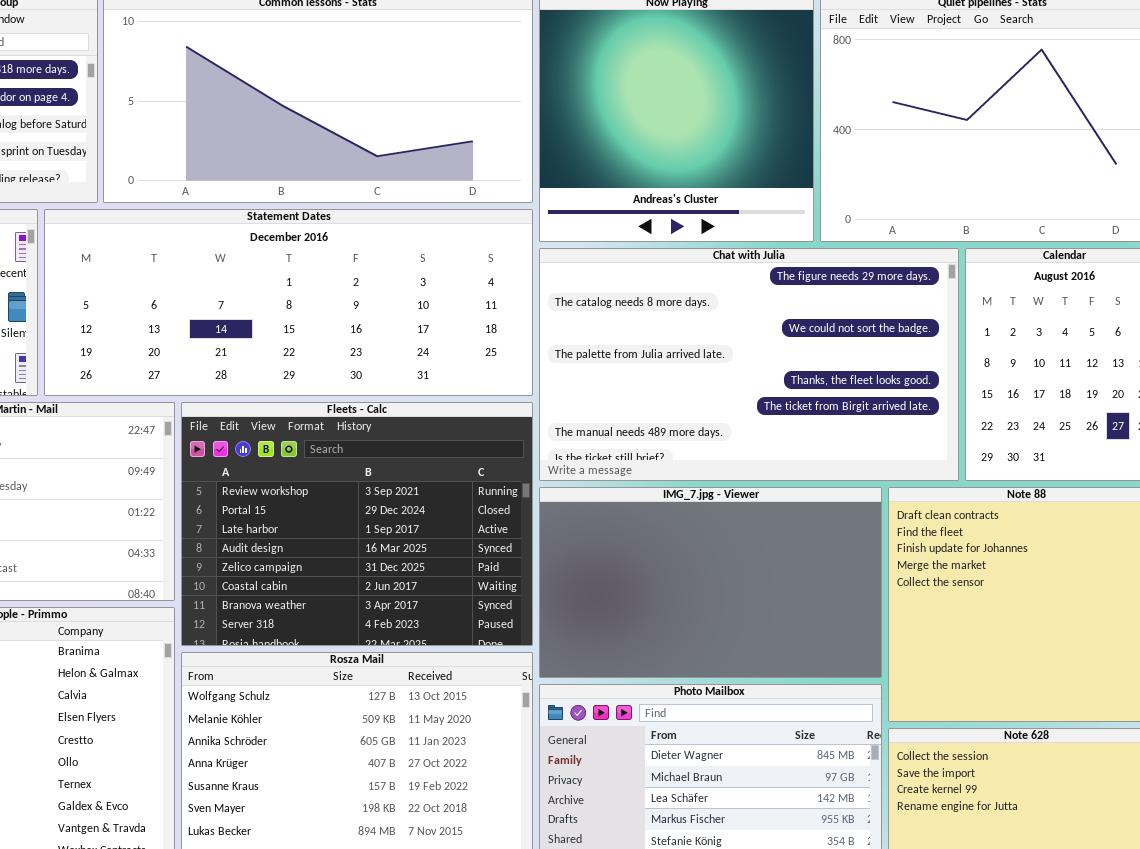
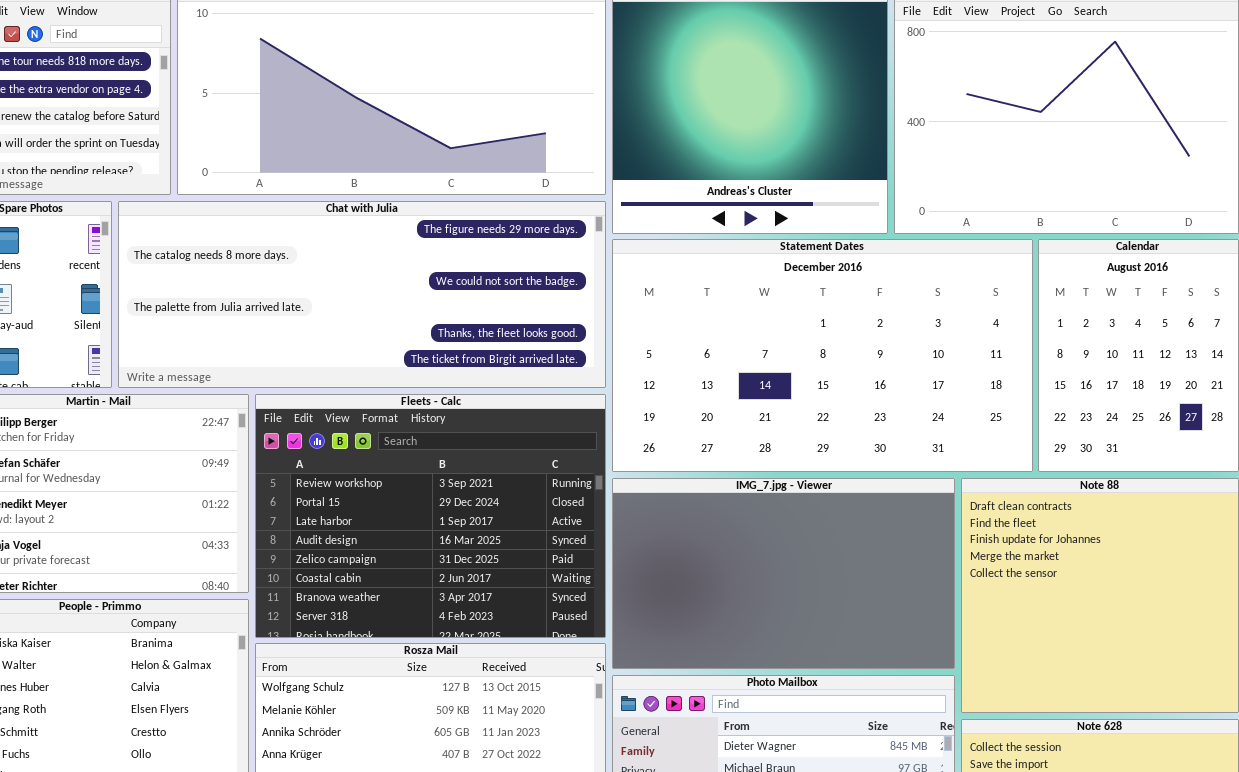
Statement Dates: [44,209,533,396] -> [612,239,1033,472], moved, resized
Chat with Julia: [539,248,959,481] -> [118,201,606,388], moved, resized

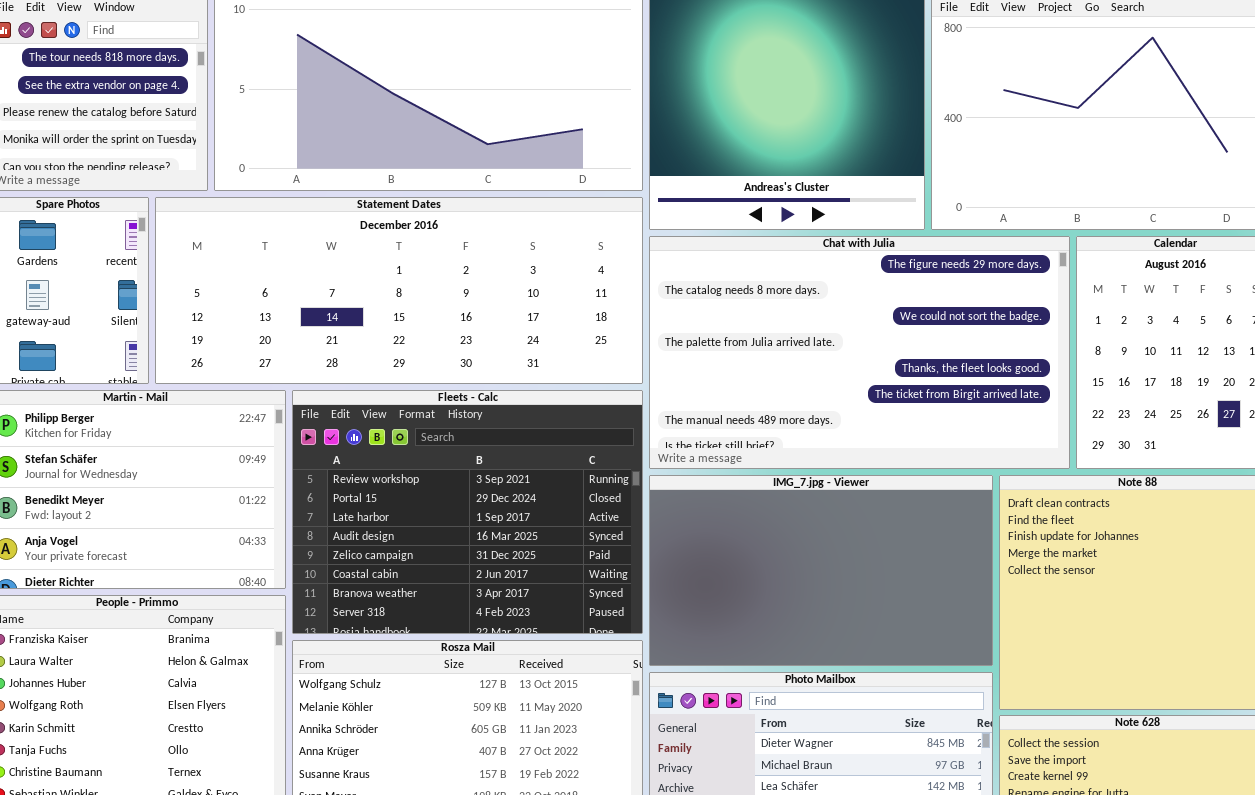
Chat with Julia: [118,201,606,388] -> [649,236,1070,469], moved, resized
Statement Dates: [612,239,1033,472] -> [155,197,643,384], moved, resized

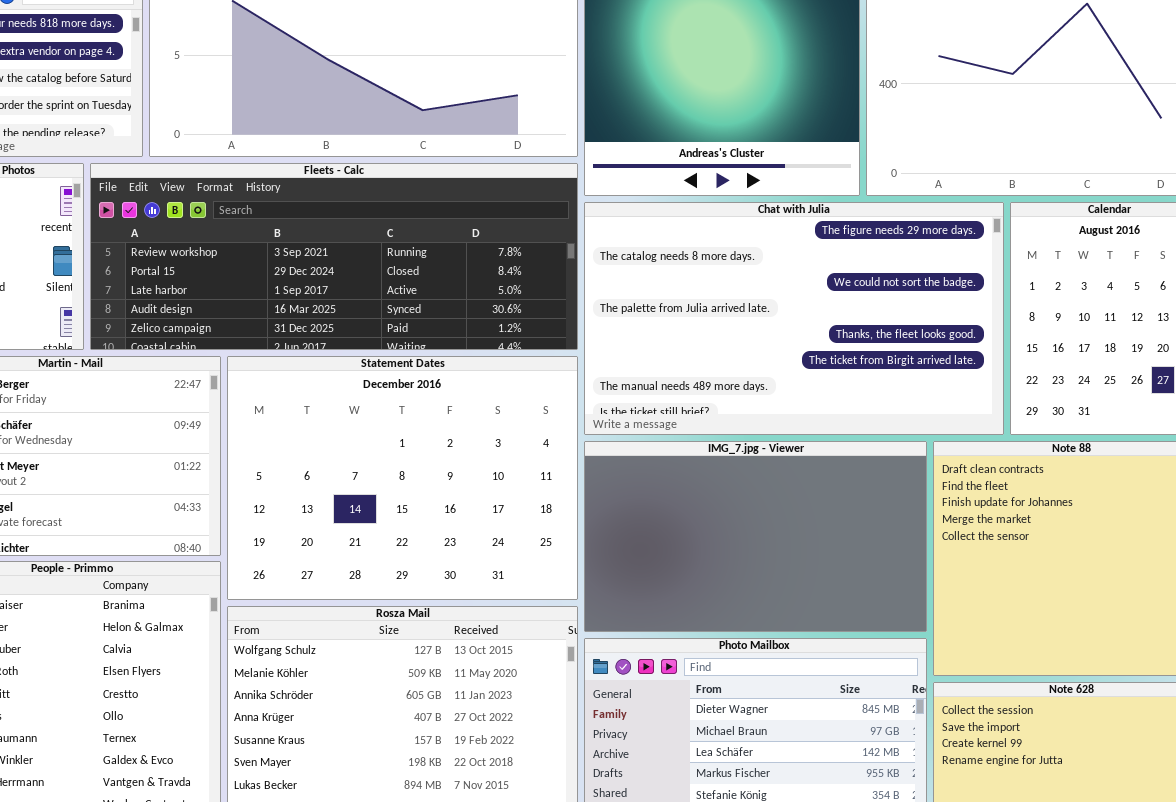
Statement Dates: [155,197,643,384] -> [227,356,578,600], moved, resized
Fleets - Calc: [292,390,643,634] -> [90,163,578,350], moved, resized

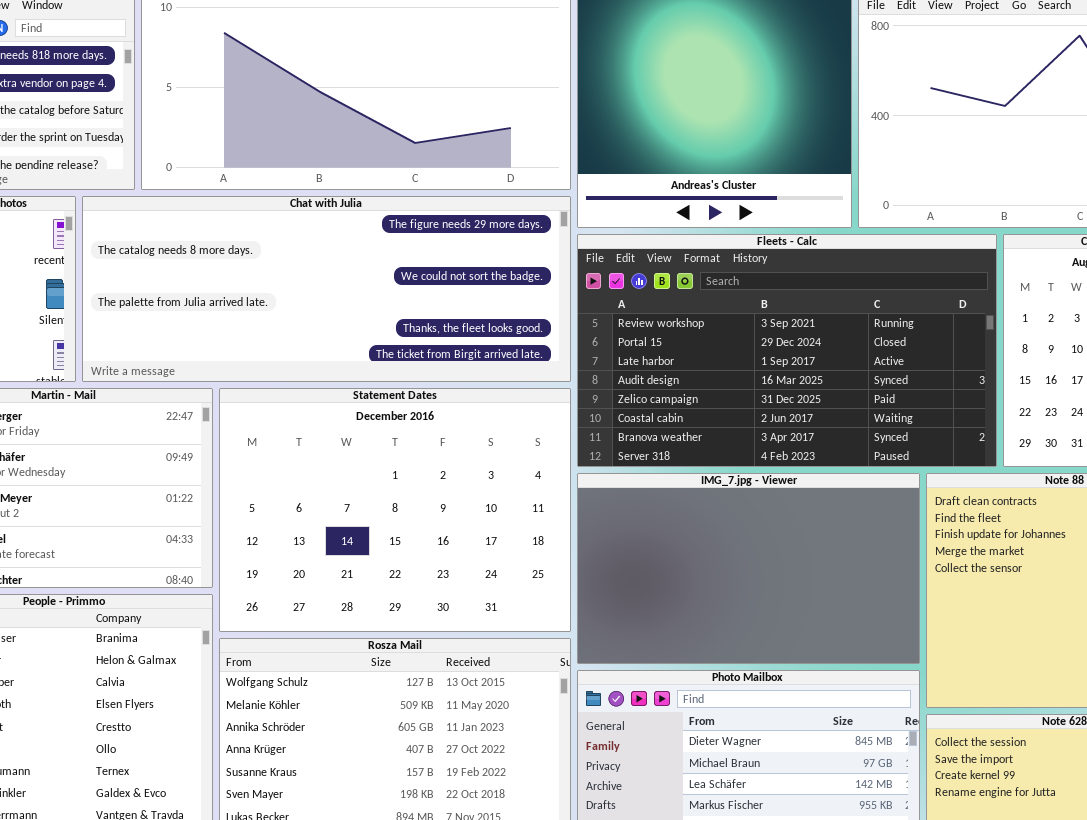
Fleets - Calc: [90,163,578,350] -> [577,234,997,467], moved, resized
Chat with Julia: [584,202,1004,435] -> [82,196,571,382], moved, resized

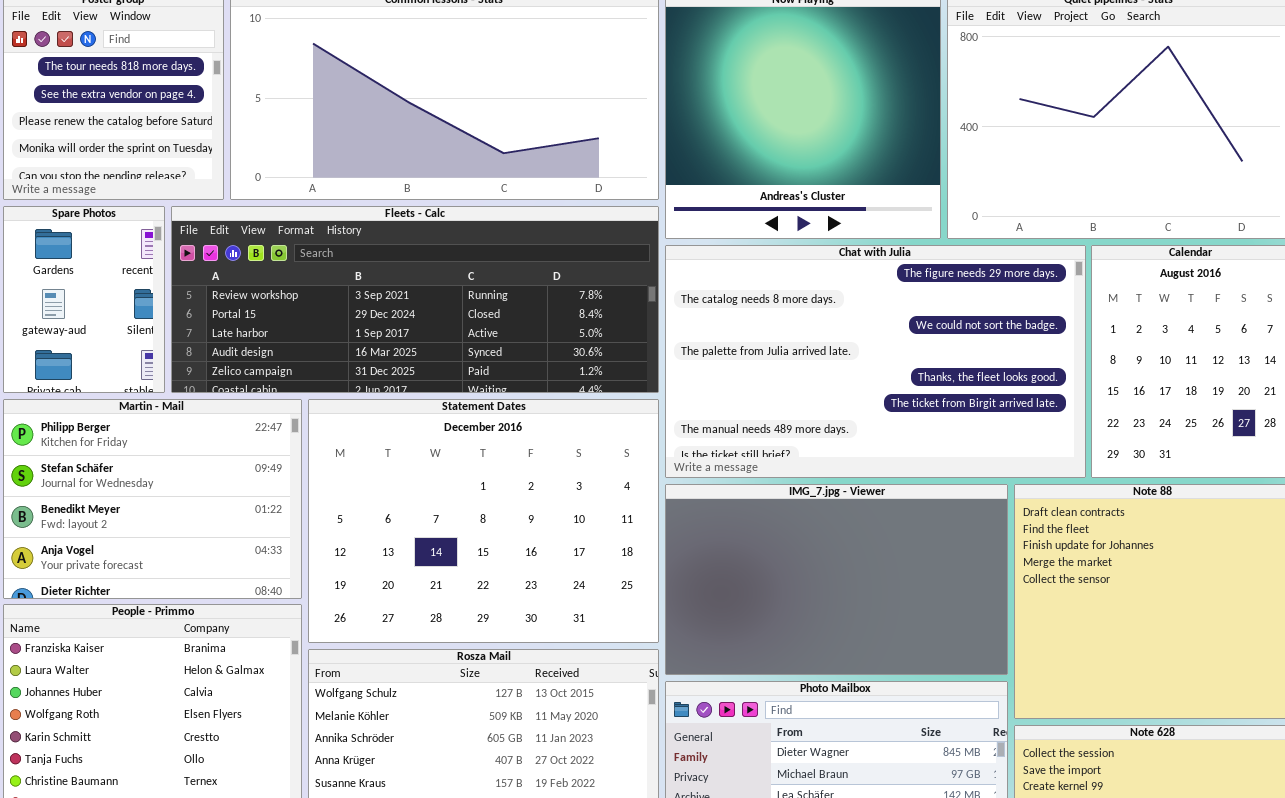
Chat with Julia: [82,196,571,382] -> [665,245,1086,478], moved, resized
Fleets - Calc: [577,234,997,467] -> [171,206,659,393], moved, resized

